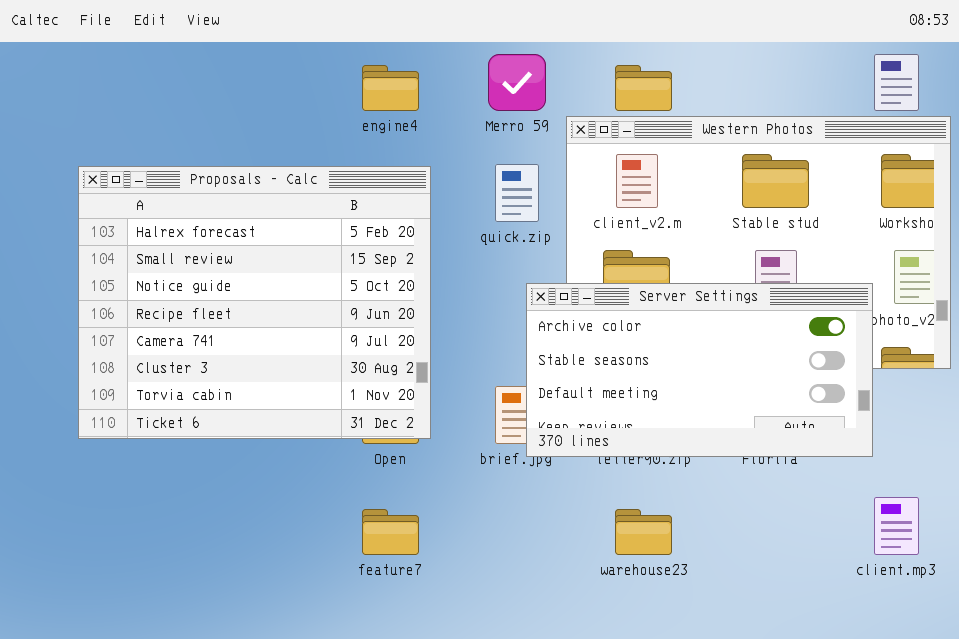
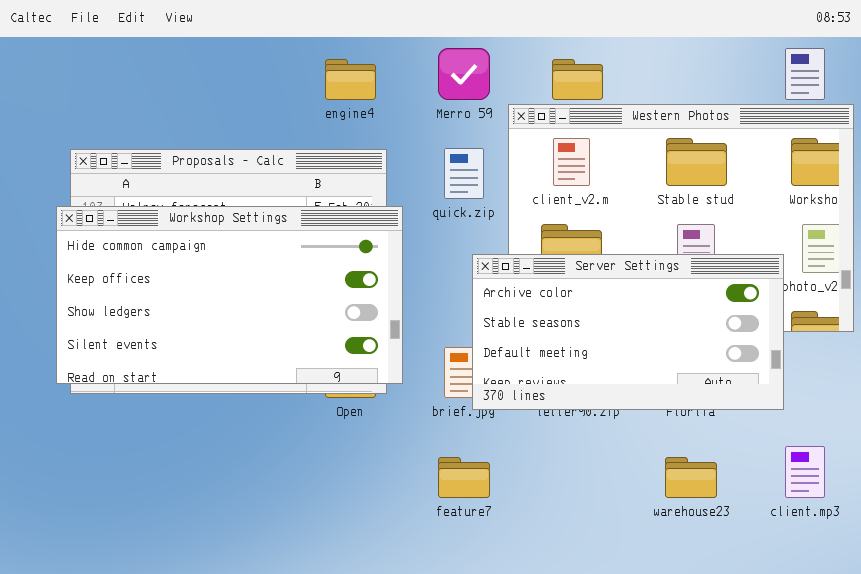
Workshop Settings: none -> [56,206,403,384], opened
feature7: [362,509,419,555] -> [438,457,490,498], moved
warehouse23: [615,509,672,555] -> [665,457,717,498], moved

